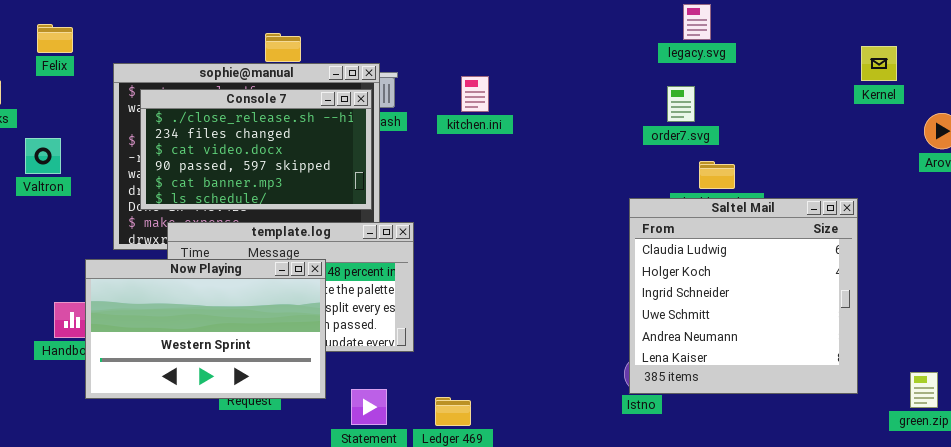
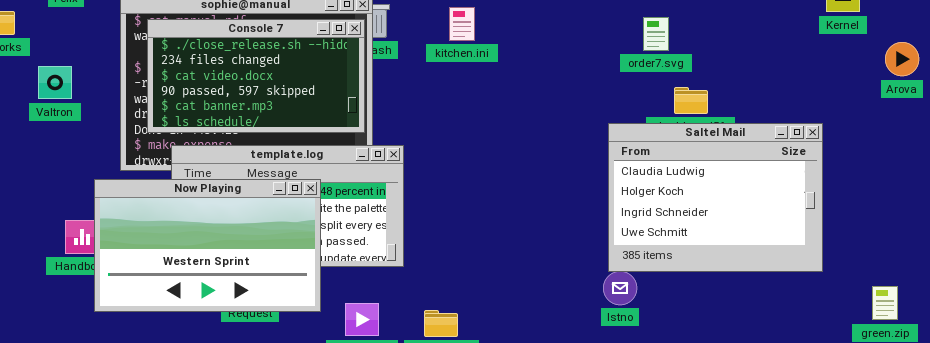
Saltel Mail: [629,198,858,394] -> [608,123,823,272], resized

